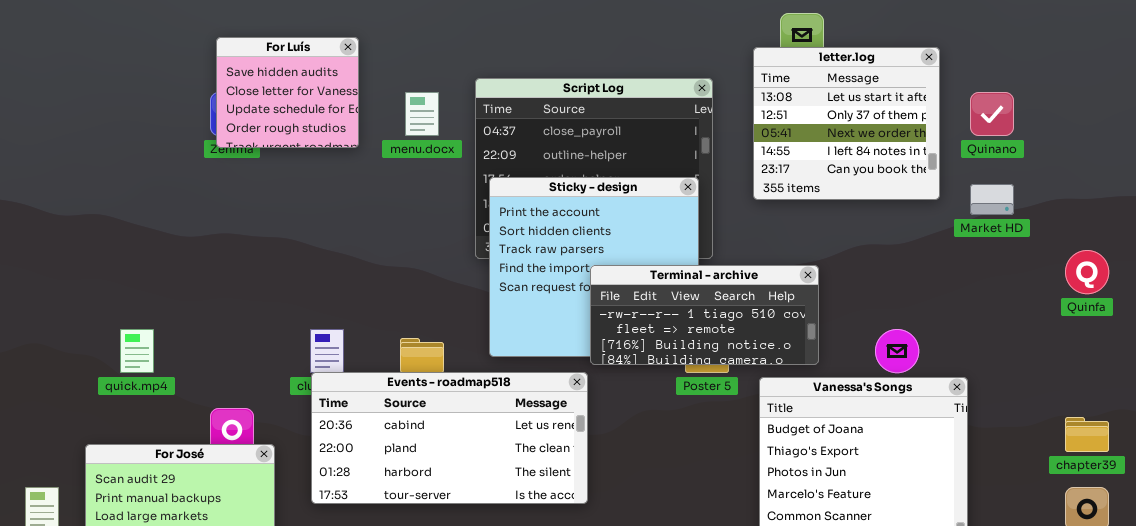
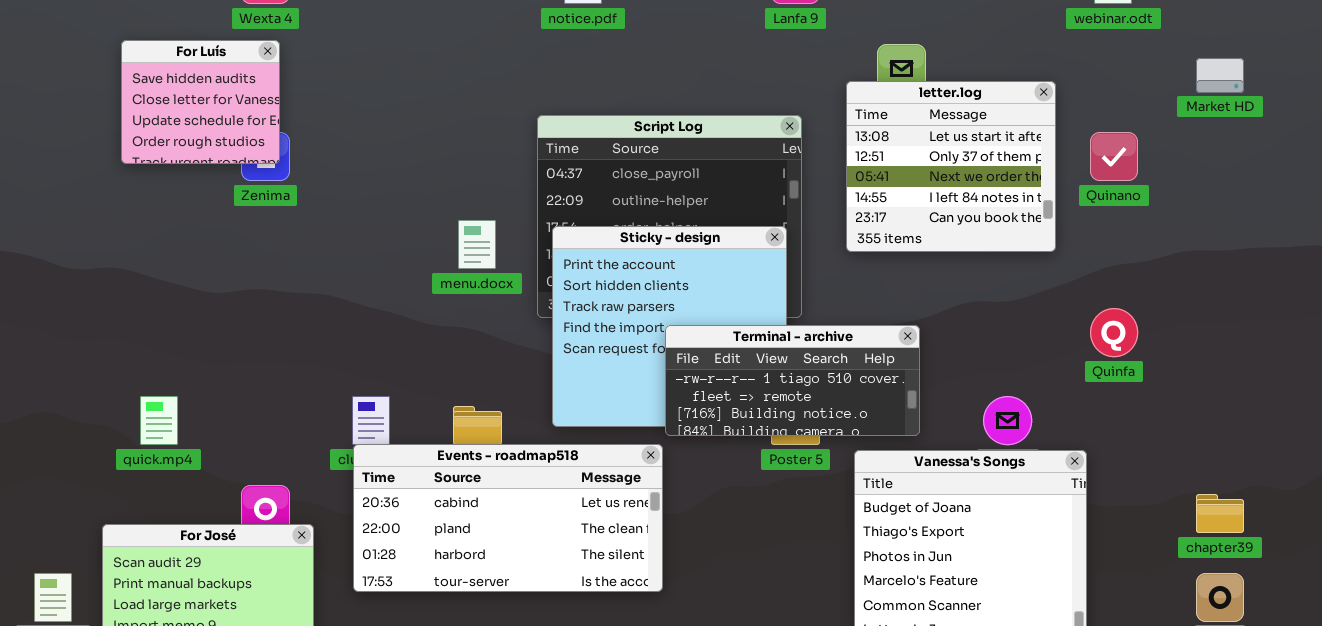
For Luís: [216,37,359,148] -> [121,40,280,164], moved
menu.docx: [405,92,439,136] -> [458,220,496,269], moved
Market HD: [970,184,1014,215] -> [1196,58,1244,93], moved
Quinfa: [1065,250,1109,294] -> [1090,308,1138,357], moved

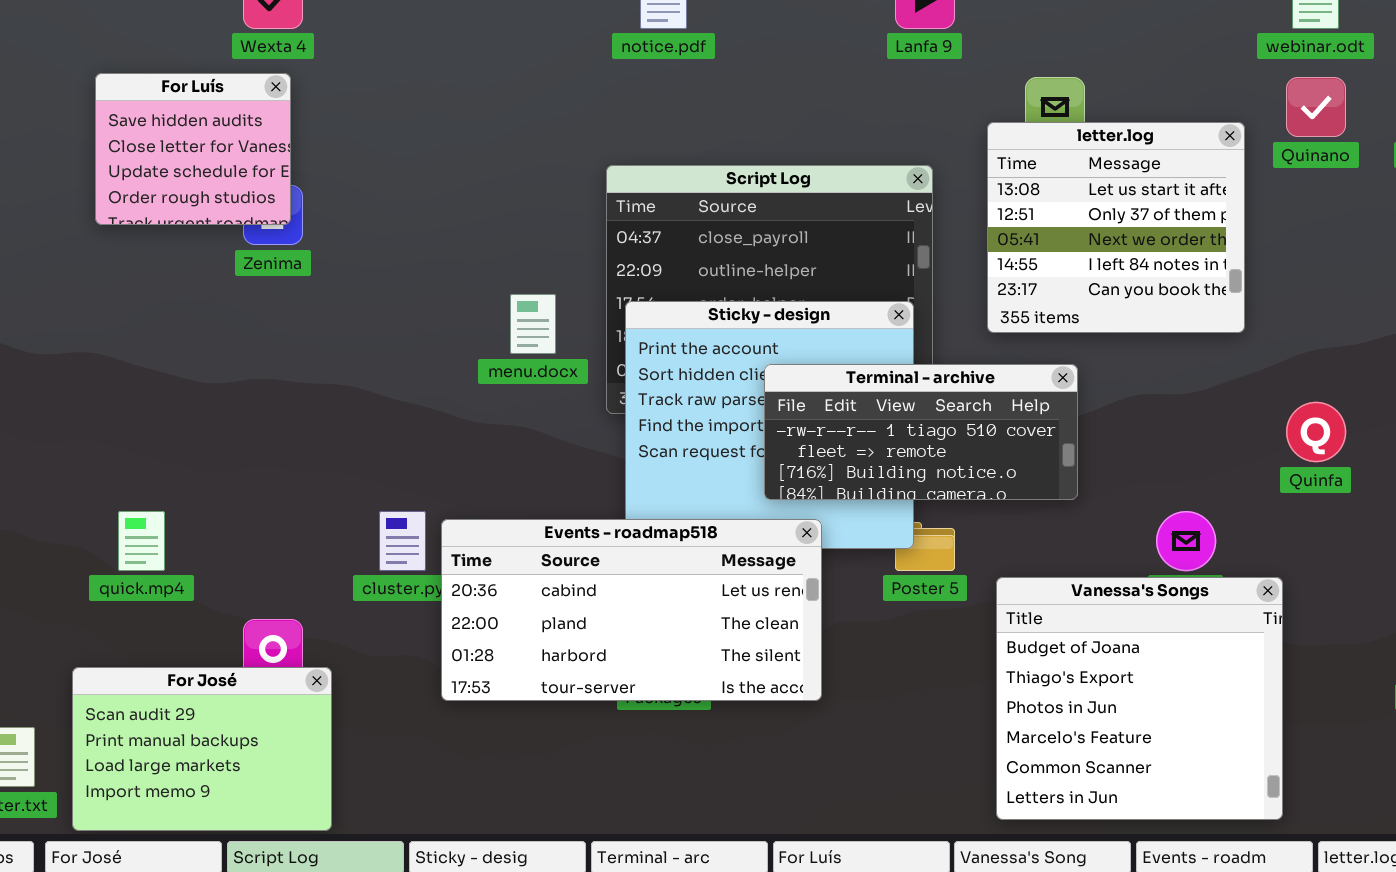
Quinano: [1090,132,1138,181] -> [1286,77,1346,137], moved
Terminal - archive: [665,325,920,436] -> [764,364,1078,500], moved
Events - roadmap518: [353,444,663,592] -> [441,519,822,701], moved

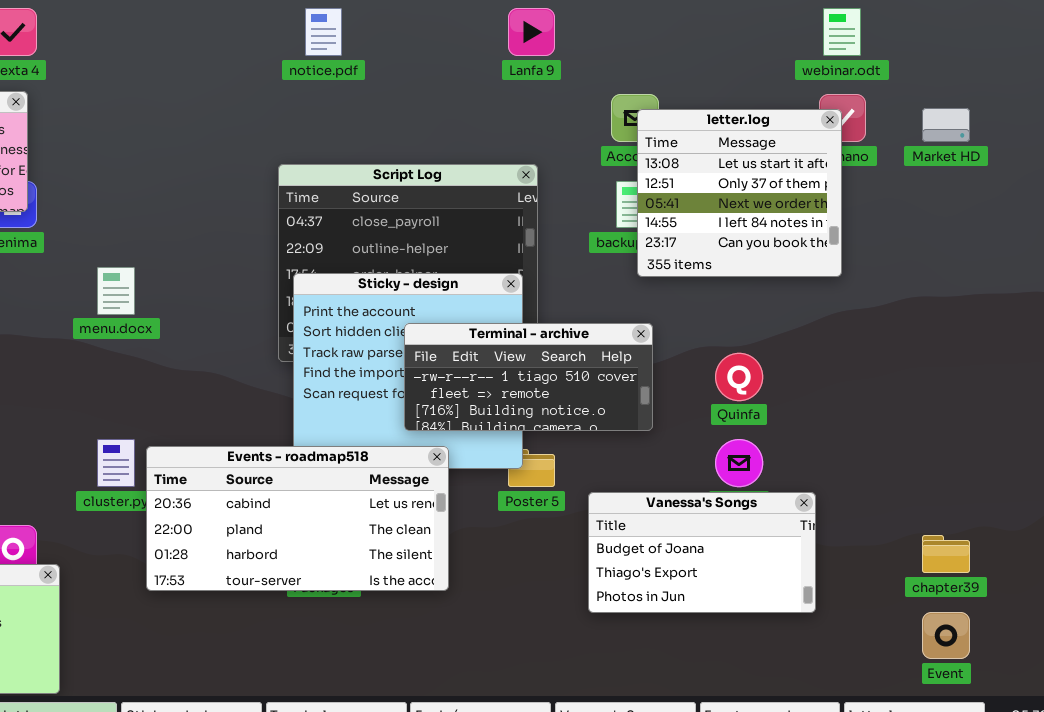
letter.log: [987,122,1245,333] -> [637,109,842,277], moved
menu.docx: [510,294,556,354] -> [97,267,135,315], moved
Quinfa: [1286,402,1346,462] -> [715,353,763,401], moved
Vanessa's Songs: [996,577,1283,820] -> [588,492,816,613], resized

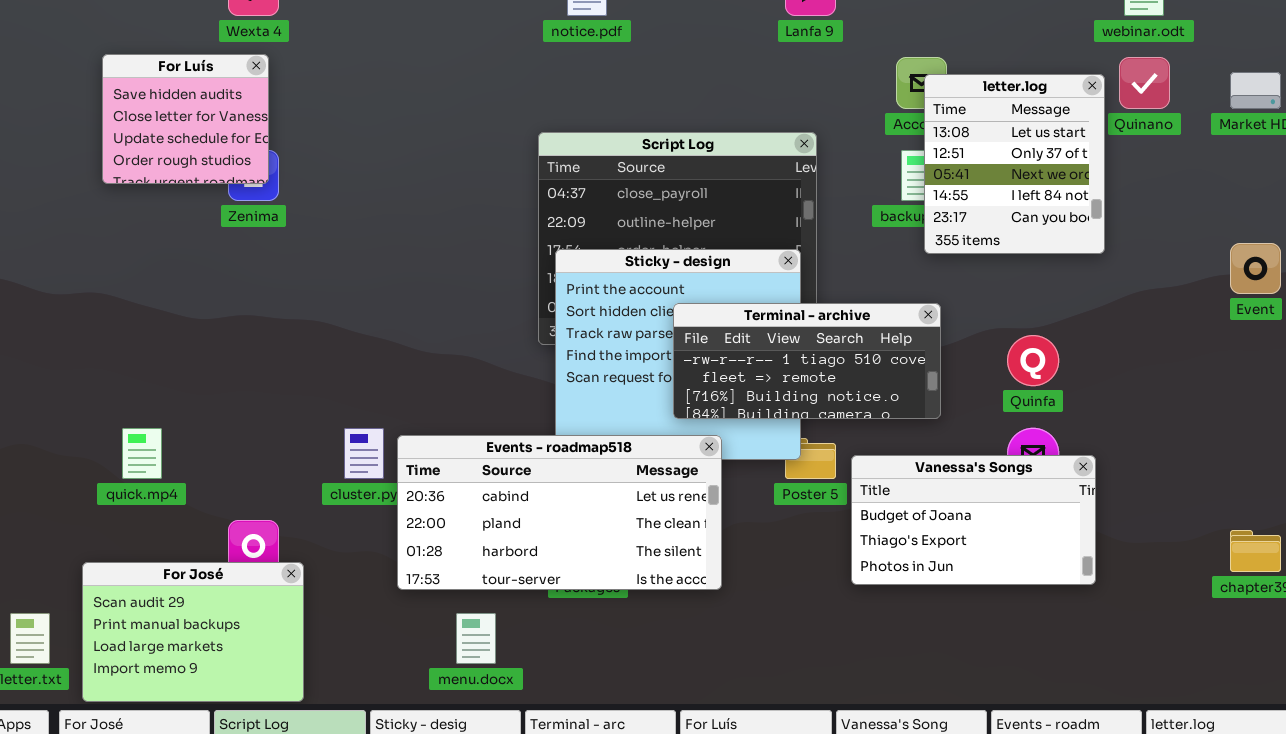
letter.log: [637,109,842,277] -> [924,74,1105,254], resized
menu.docx: [97,267,135,315] -> [456,613,496,664], moved
Vanessa's Songs: [588,492,816,613] -> [851,455,1096,585], moved
Event: [922,612,970,659] -> [1230,243,1281,294], moved

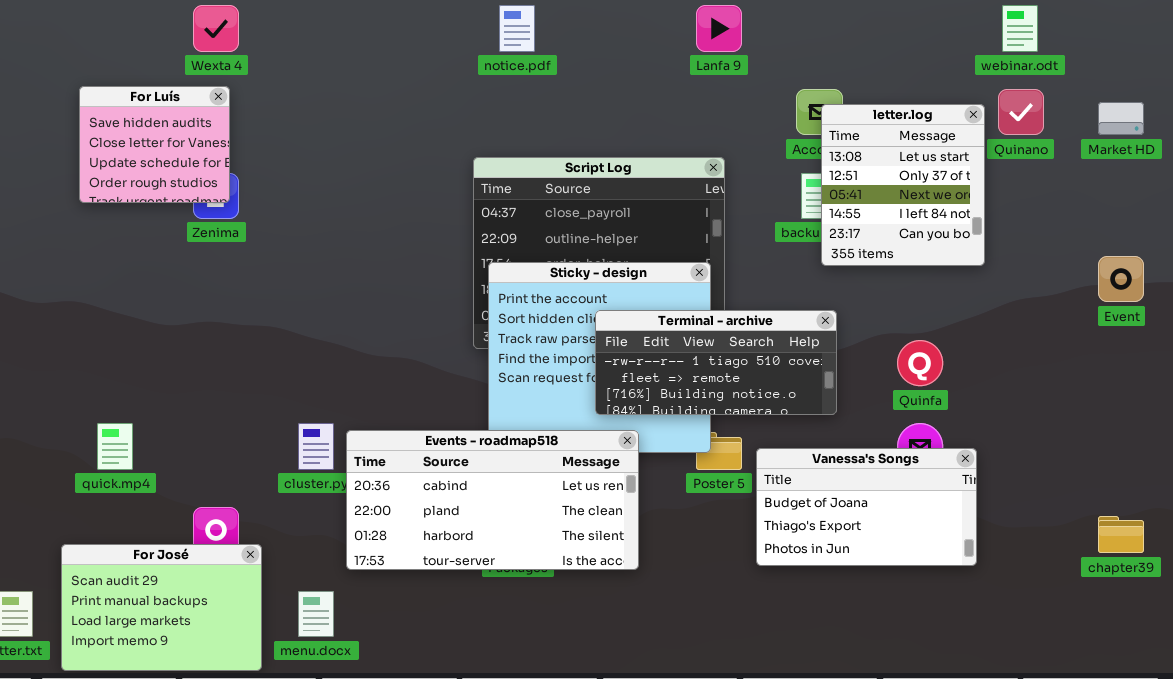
menu.docx: [456,613,496,664] -> [298,591,334,637], moved

